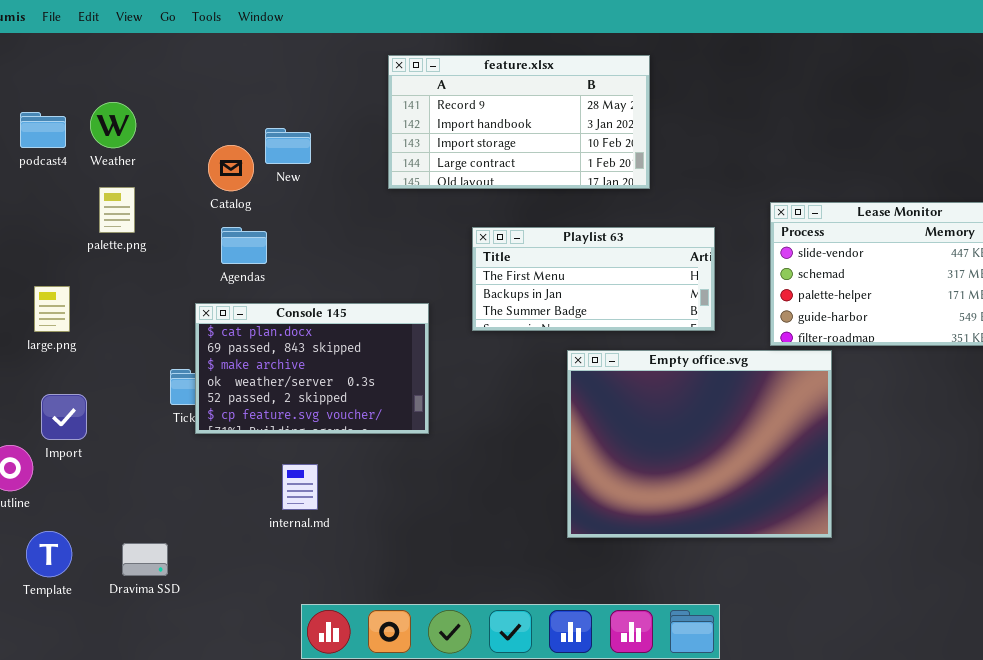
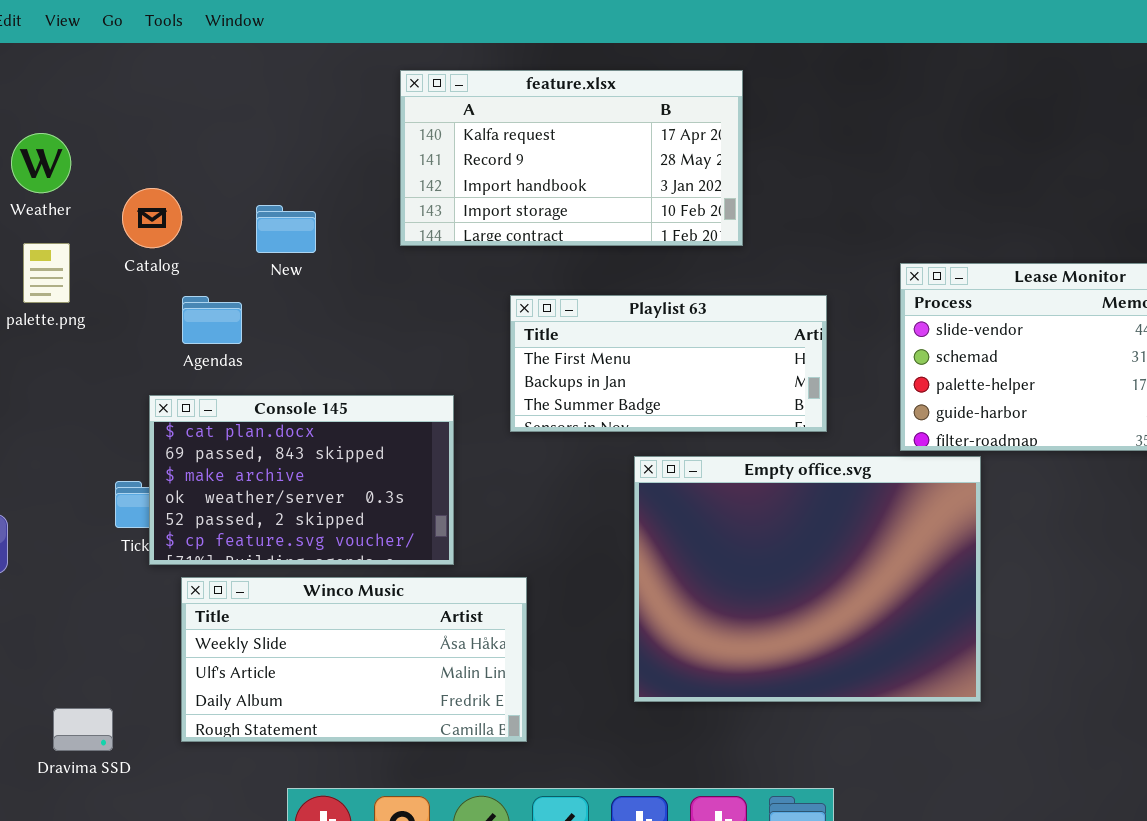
feature.xlsx: [388,55,650,189] -> [400,70,743,246], scrolled up 1 row
New: [265,128,311,164] -> [256,205,316,253], moved
Catalog: [208,145,254,191] -> [122,188,182,248], moved
Winco Music: none -> [181,577,527,742], opened

